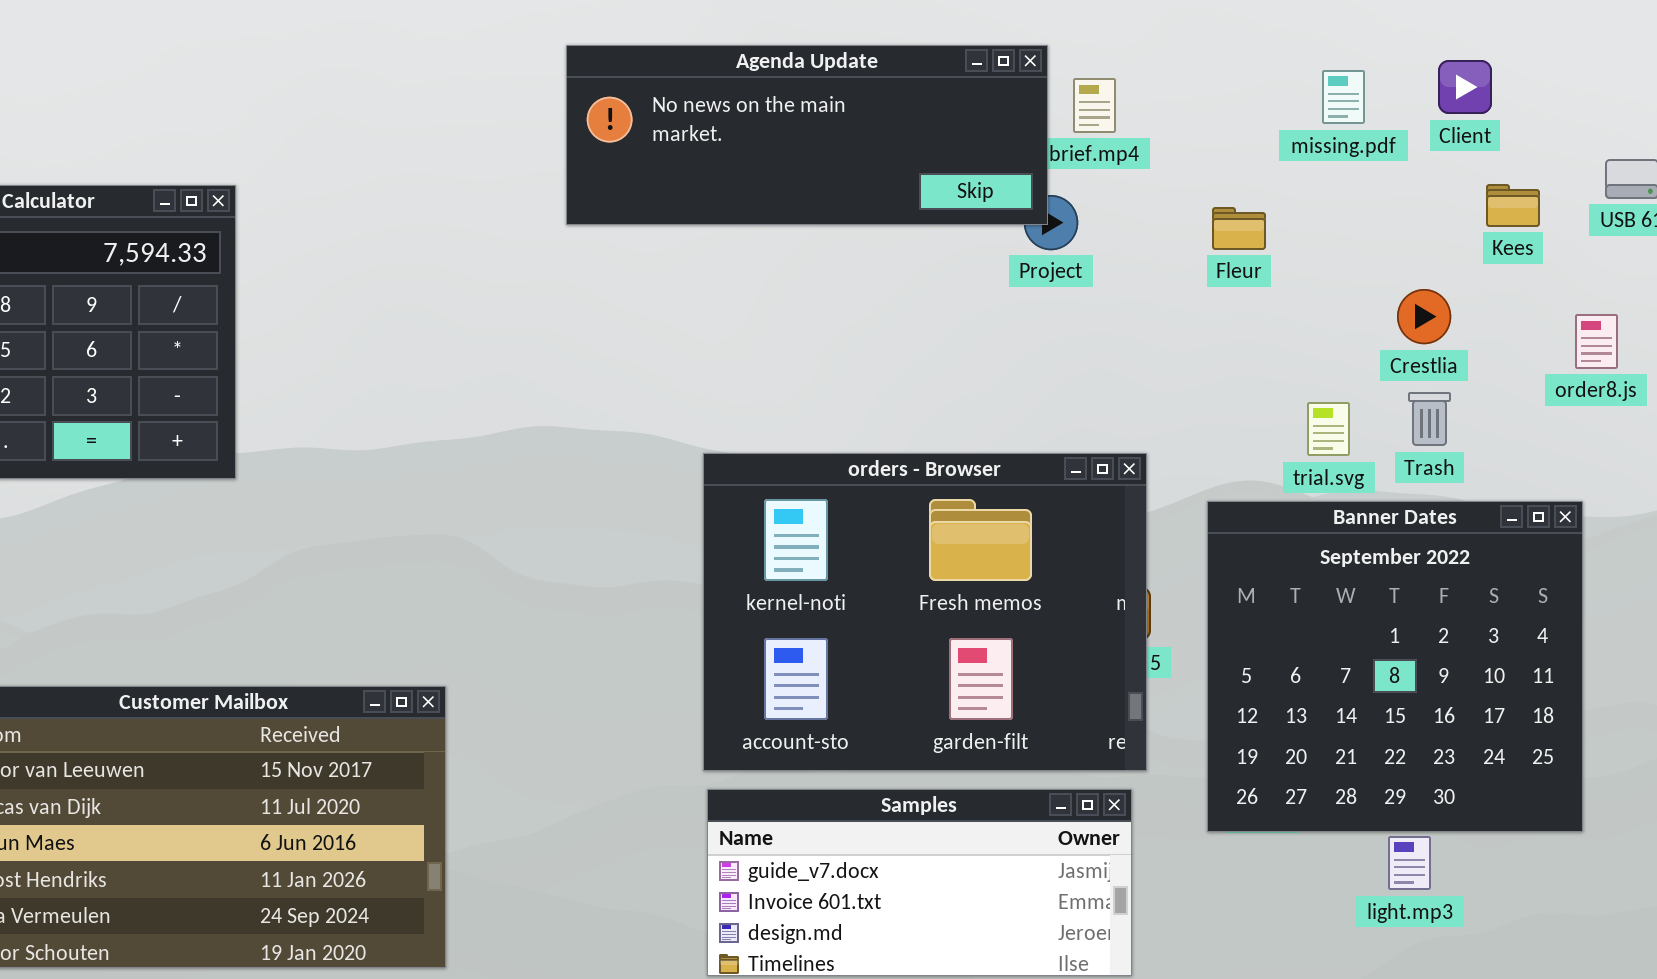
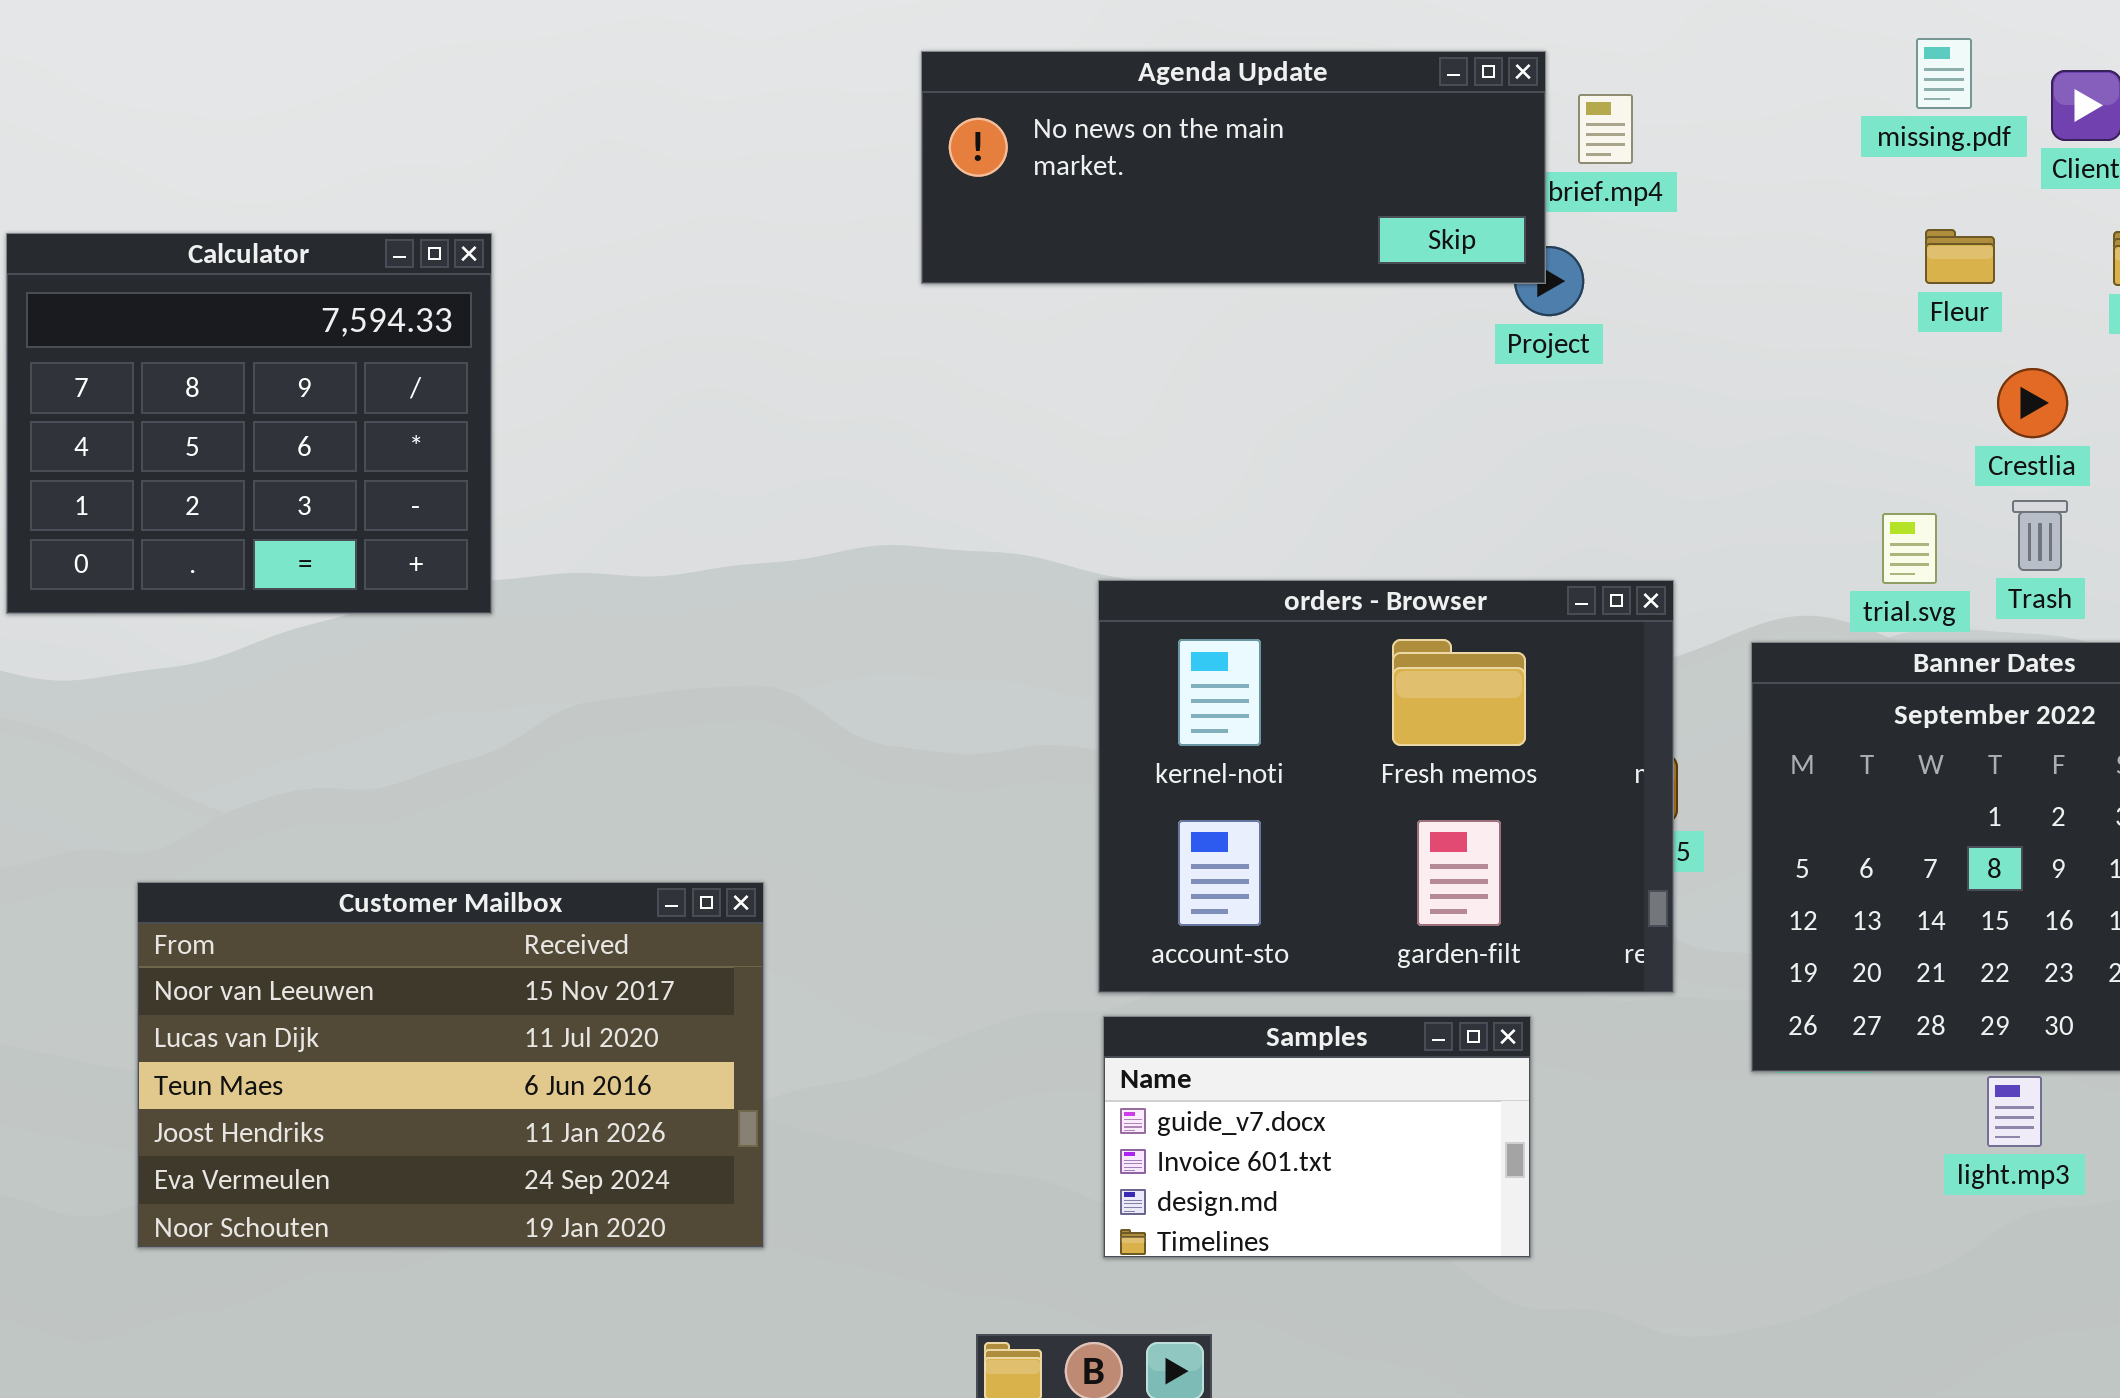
missing.pdf: [1322,70,1365,124] -> [1916,38,1972,109], moved
Fleur: [1212,207,1266,250] -> [1925,229,1995,284], moved
Samples: [707,789,1132,976] -> [1103,1016,1531,1258], resized

